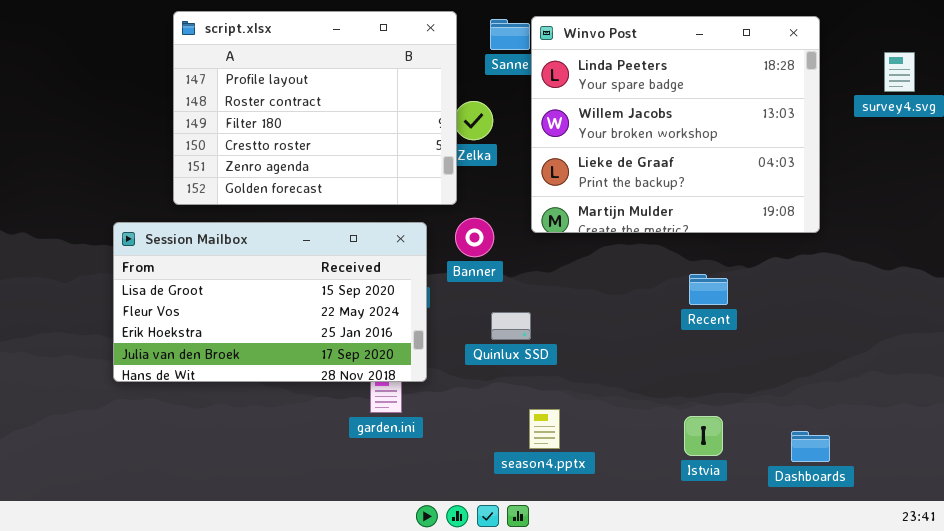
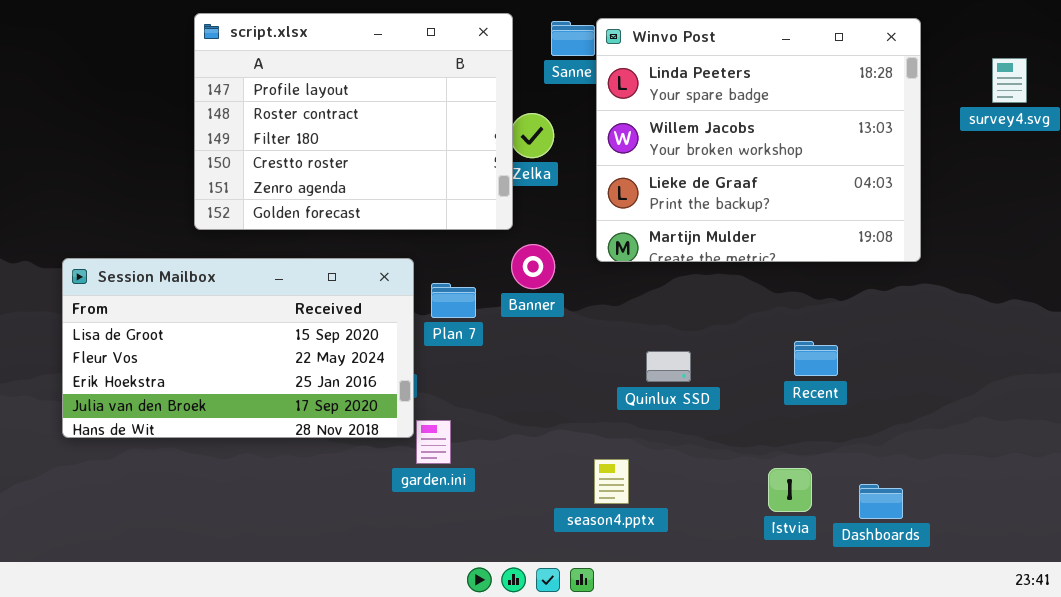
Session Mailbox: [113,222,427,382] -> [62,258,414,438], moved
Recent: [689,274,728,305] -> [794,341,838,376], moved
Quinlux SSD: [491,312,531,340] -> [646,351,691,382], moved
Dashboards: [791,431,830,462] -> [859,484,903,519], moved

